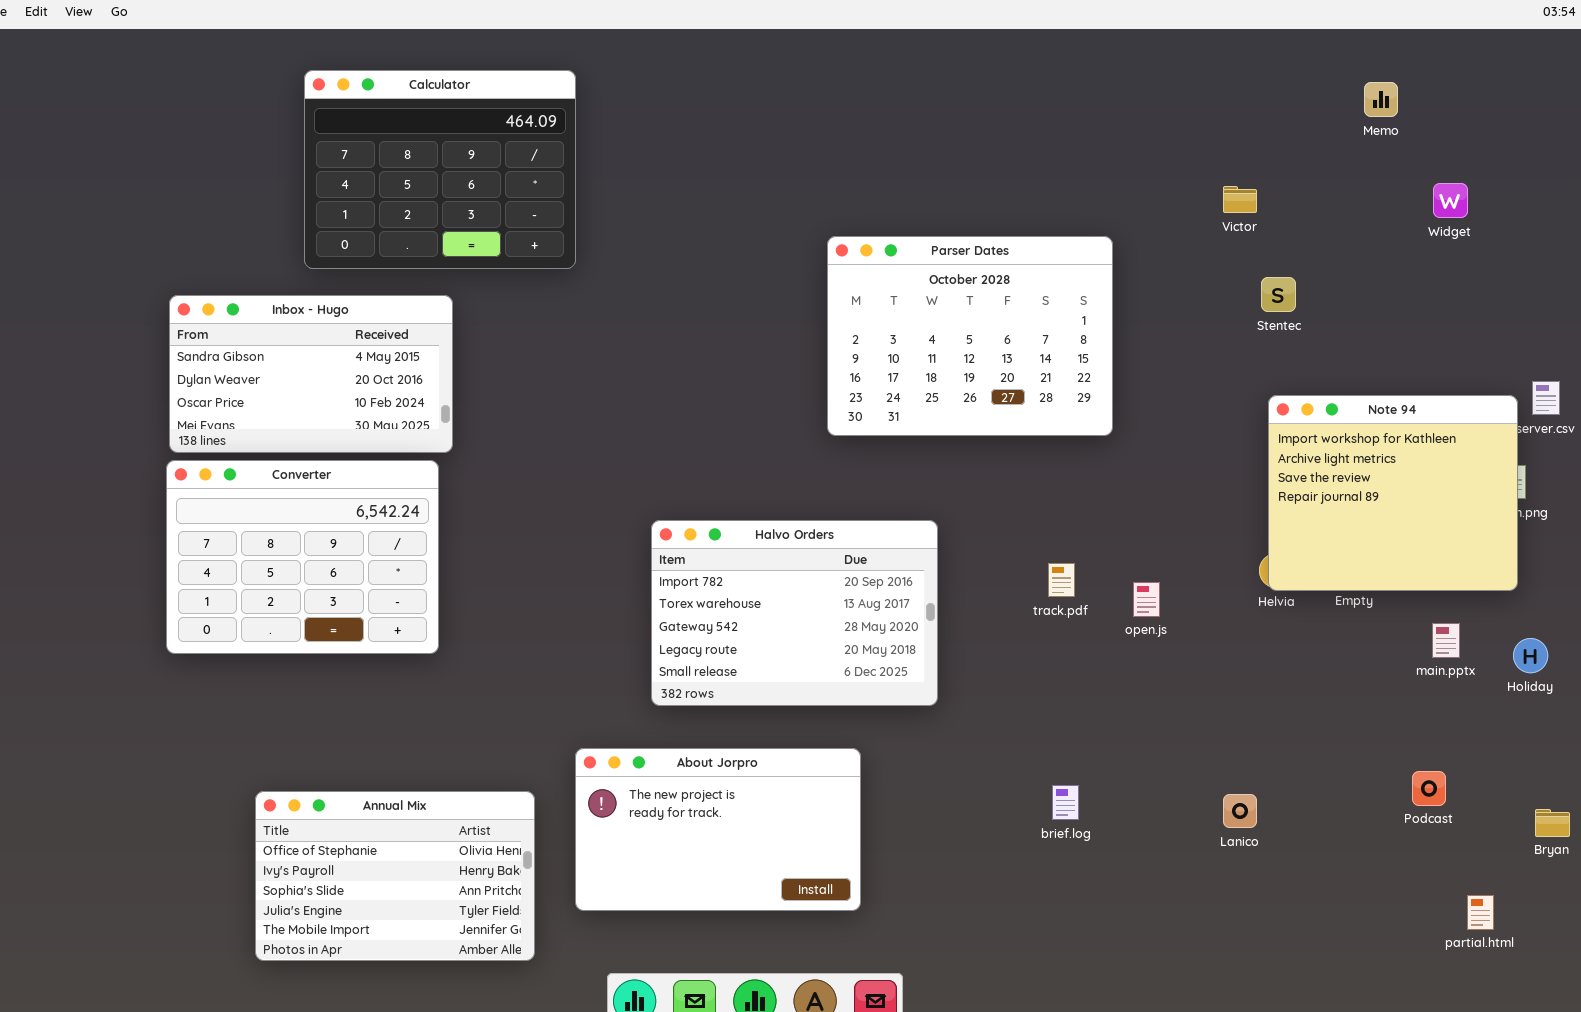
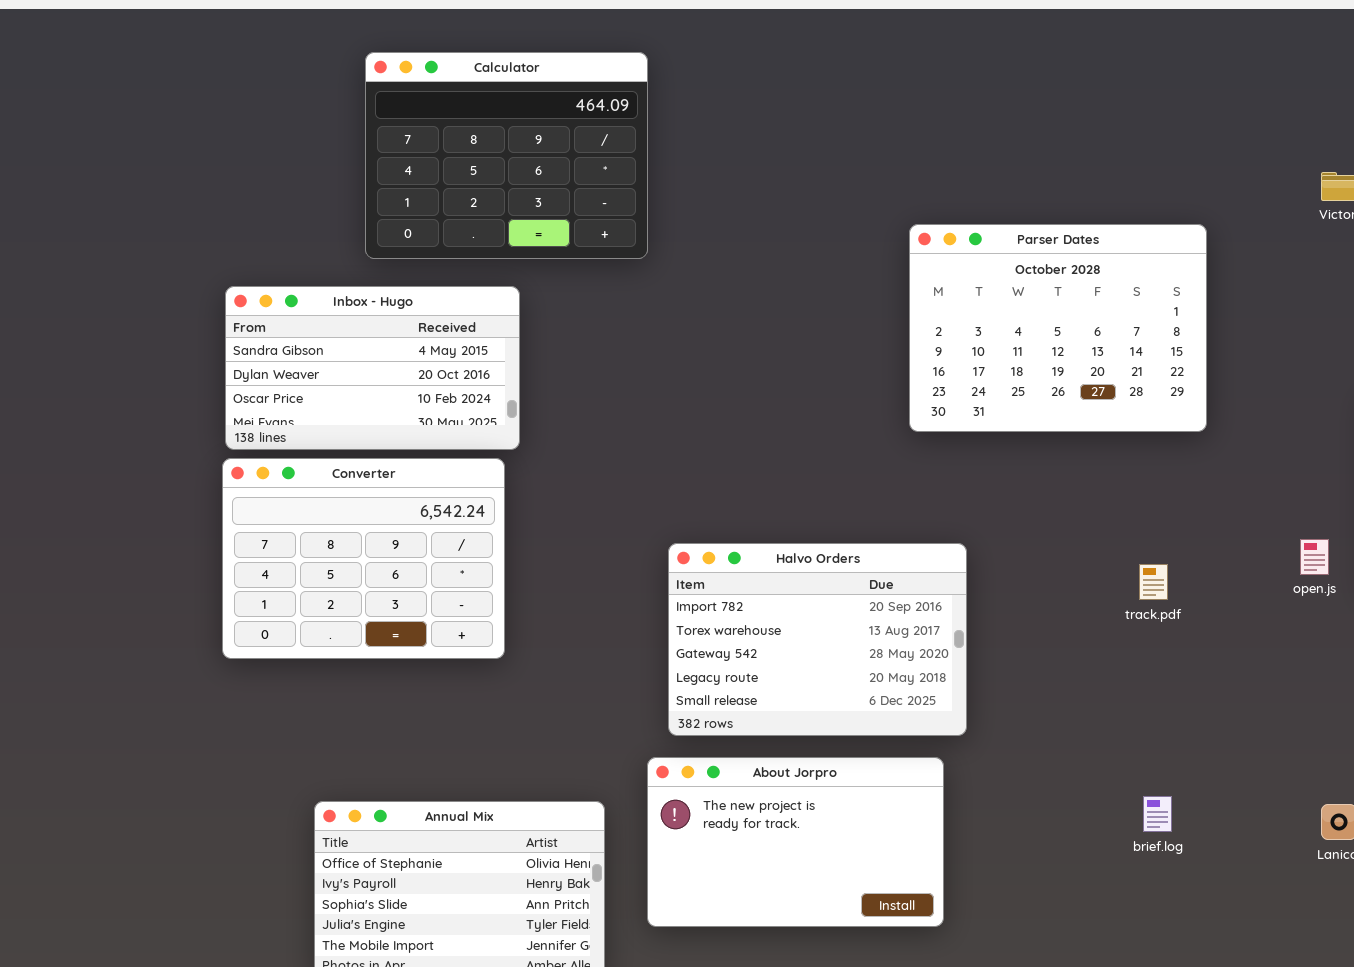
Halvo Orders: [651,520,938,706] -> [668,543,967,736], moved
open.js: [1133,582,1160,617] -> [1300,539,1329,575], moved

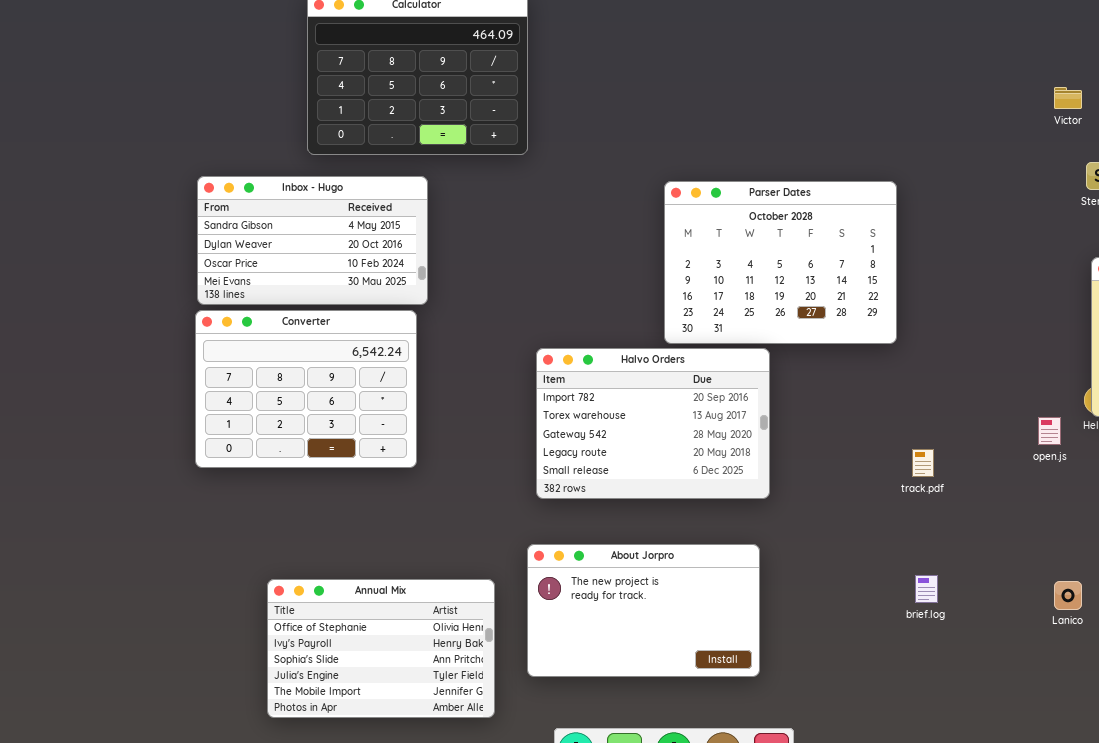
Parser Dates: [909,224,1207,432] -> [664,181,897,344], moved
open.js: [1300,539,1329,575] -> [1038,417,1061,445], moved
Halvo Orders: [668,543,967,736] -> [536,348,770,499], moved
track.pdf: [1139,564,1168,600] -> [912,449,934,477], moved

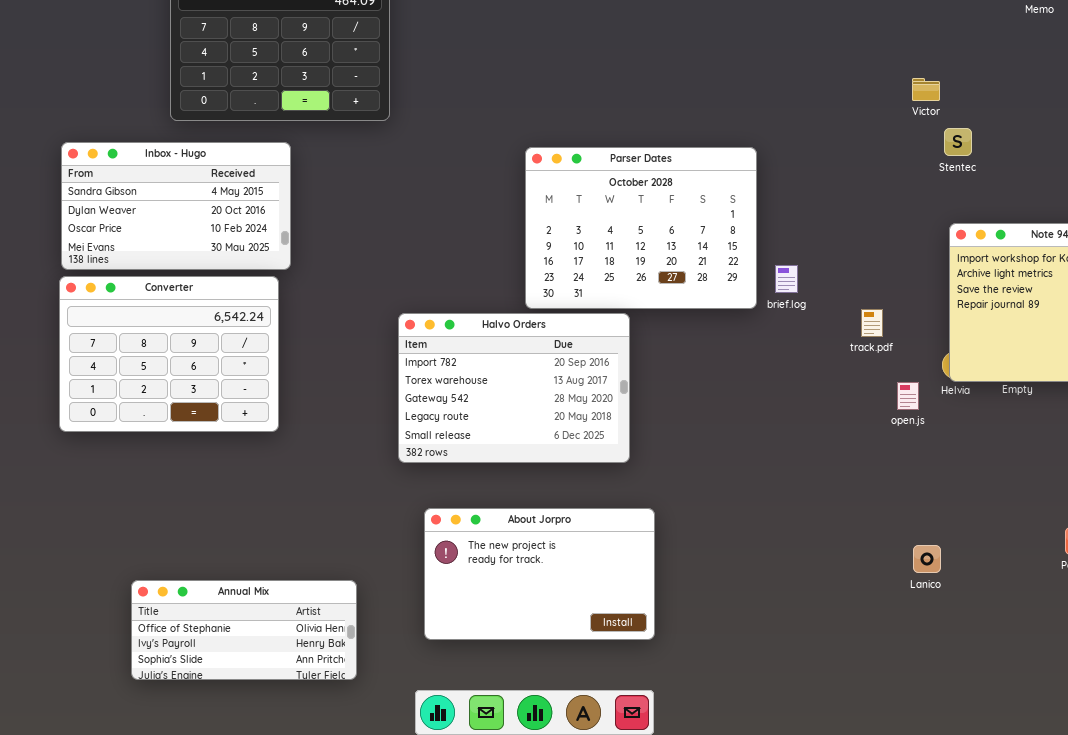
Victor: [1054,87,1082,109] -> [912,78,940,101], moved
track.pdf: [912,449,934,477] -> [861,309,883,337], moved
About Jorpro: [527,544,760,677] -> [424,508,655,640], moved
brief.log: [915,575,938,603] -> [775,265,798,293], moved
Annual Mix: [267,579,495,718] -> [131,580,357,680], resized

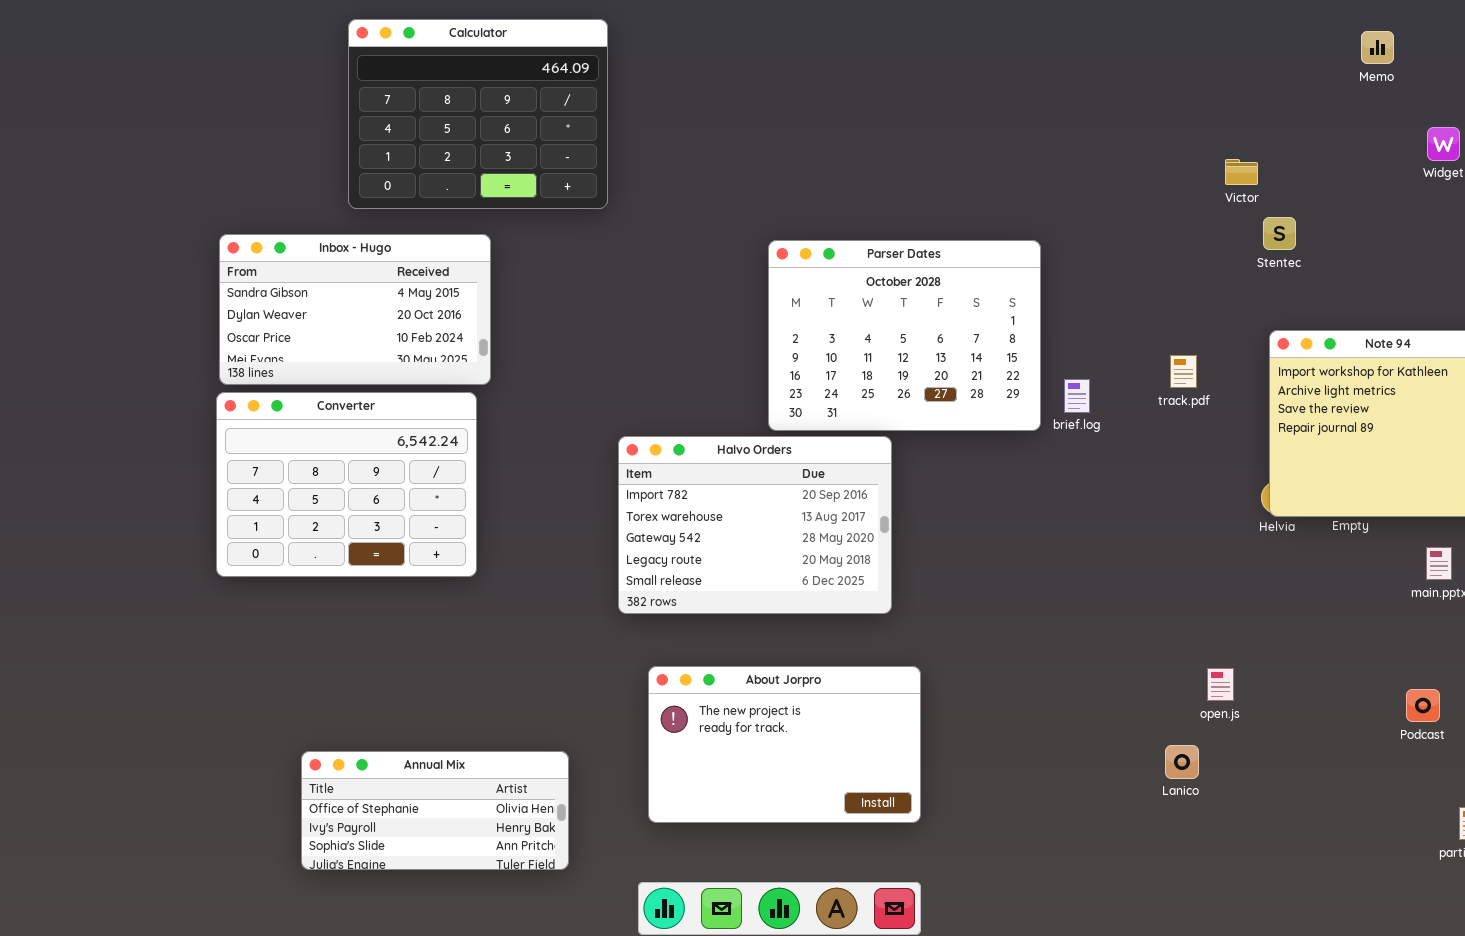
track.pdf: [861,309,883,337] -> [1170,355,1197,388], moved
open.js: [897,382,919,410] -> [1207,668,1234,701], moved
Lanico: [913,545,941,573] -> [1165,745,1199,779], moved

